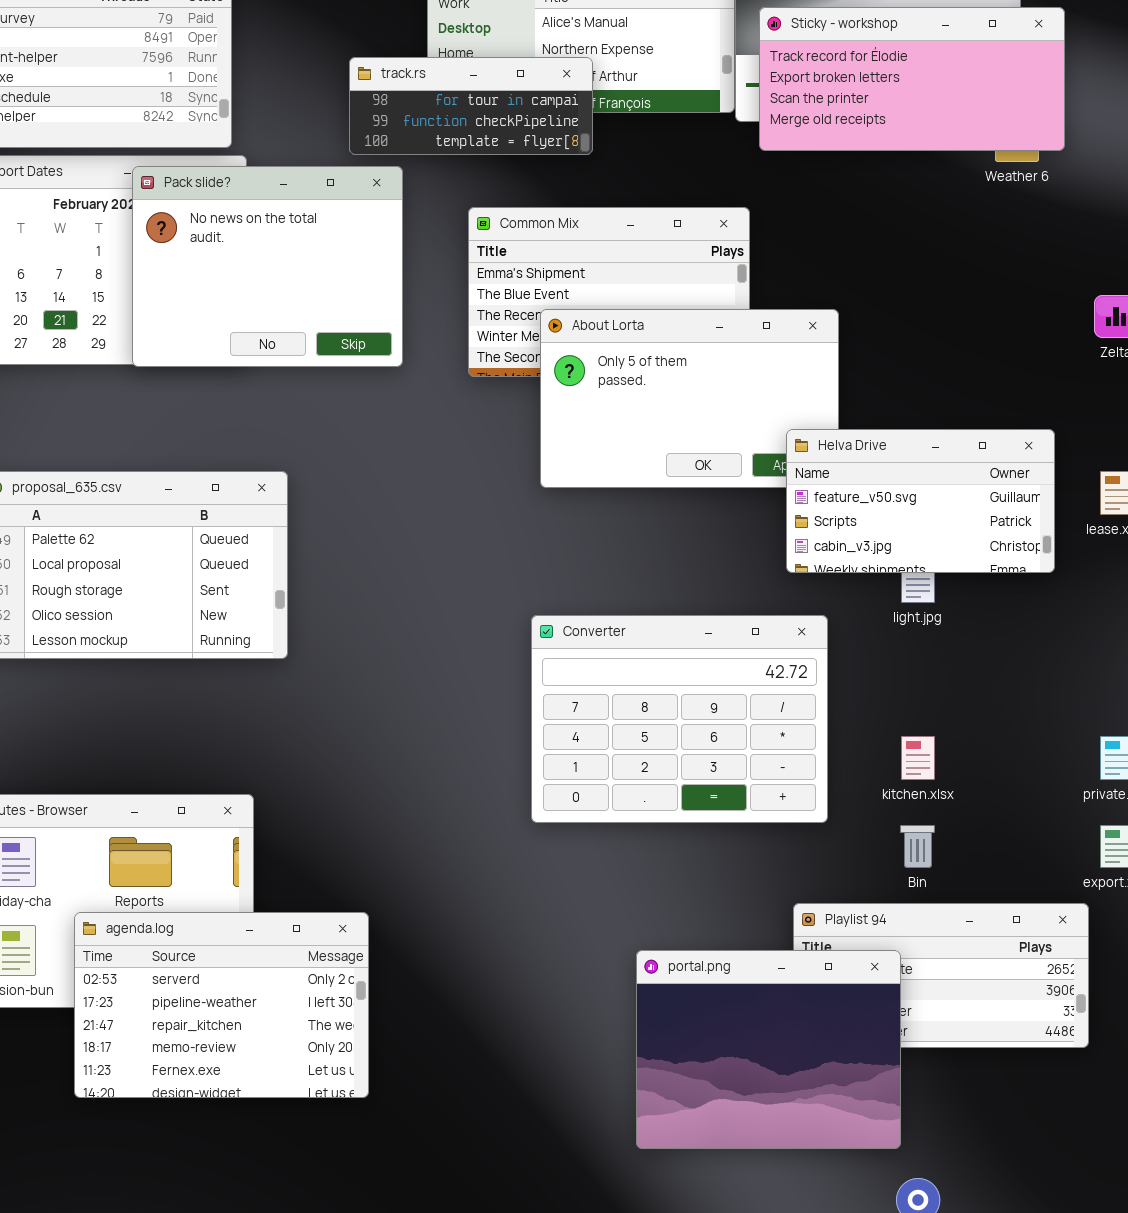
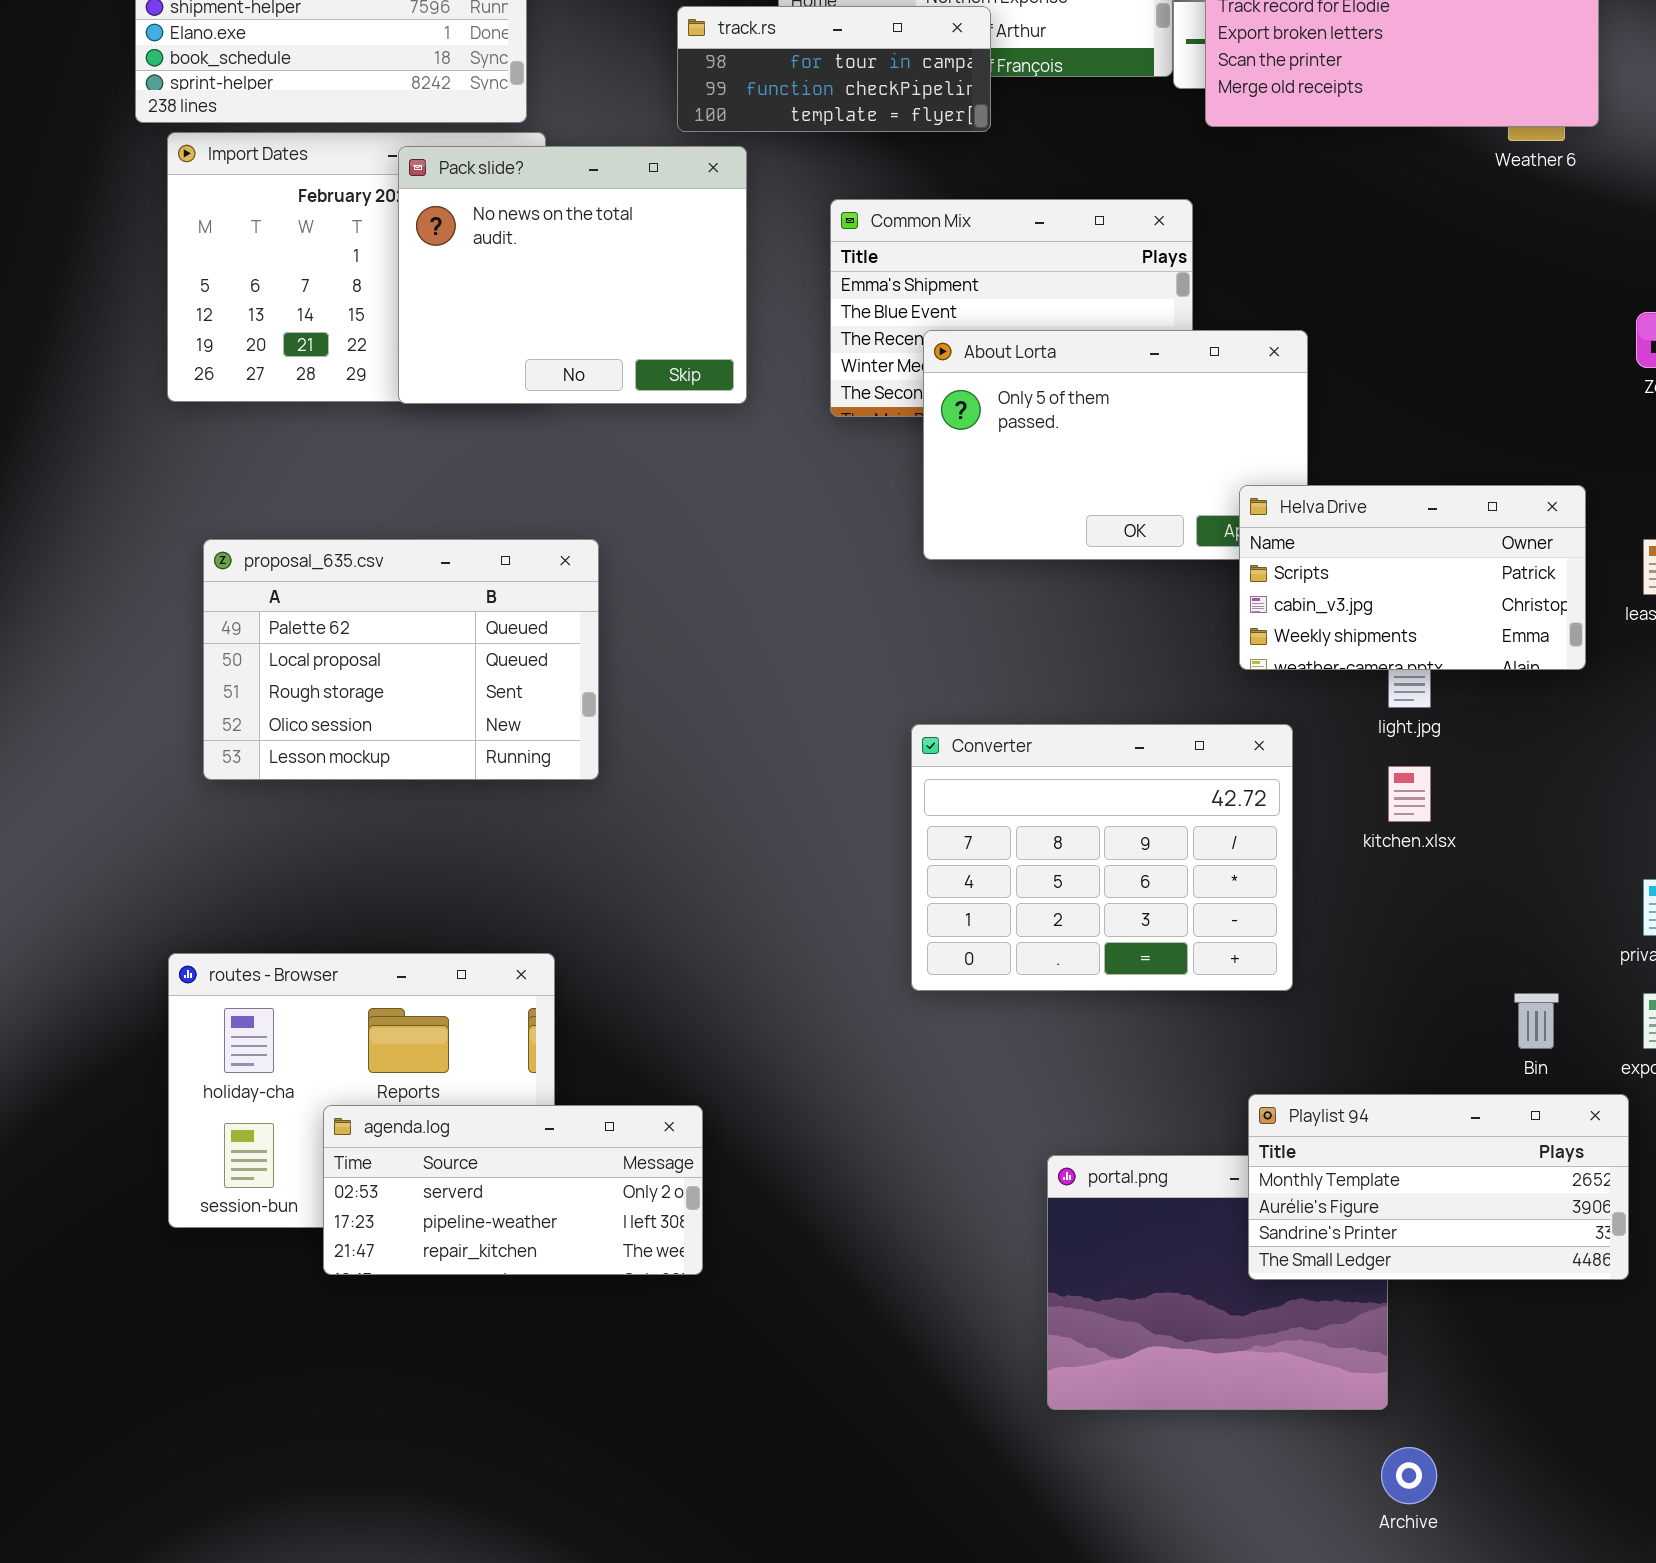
Helva Drive: [786,429,1055,573] -> [1239,485,1586,670], scrolled down 1 row
kitchen.xlsx: [901,736,935,780] -> [1388,766,1431,822], moved
Bin: [900,825,935,868] -> [1514,993,1559,1049], moved
Playlist 94: [793,903,1089,1048] -> [1248,1094,1629,1280], raised
agenda.log: [74,912,369,1098] -> [323,1105,703,1275], resized

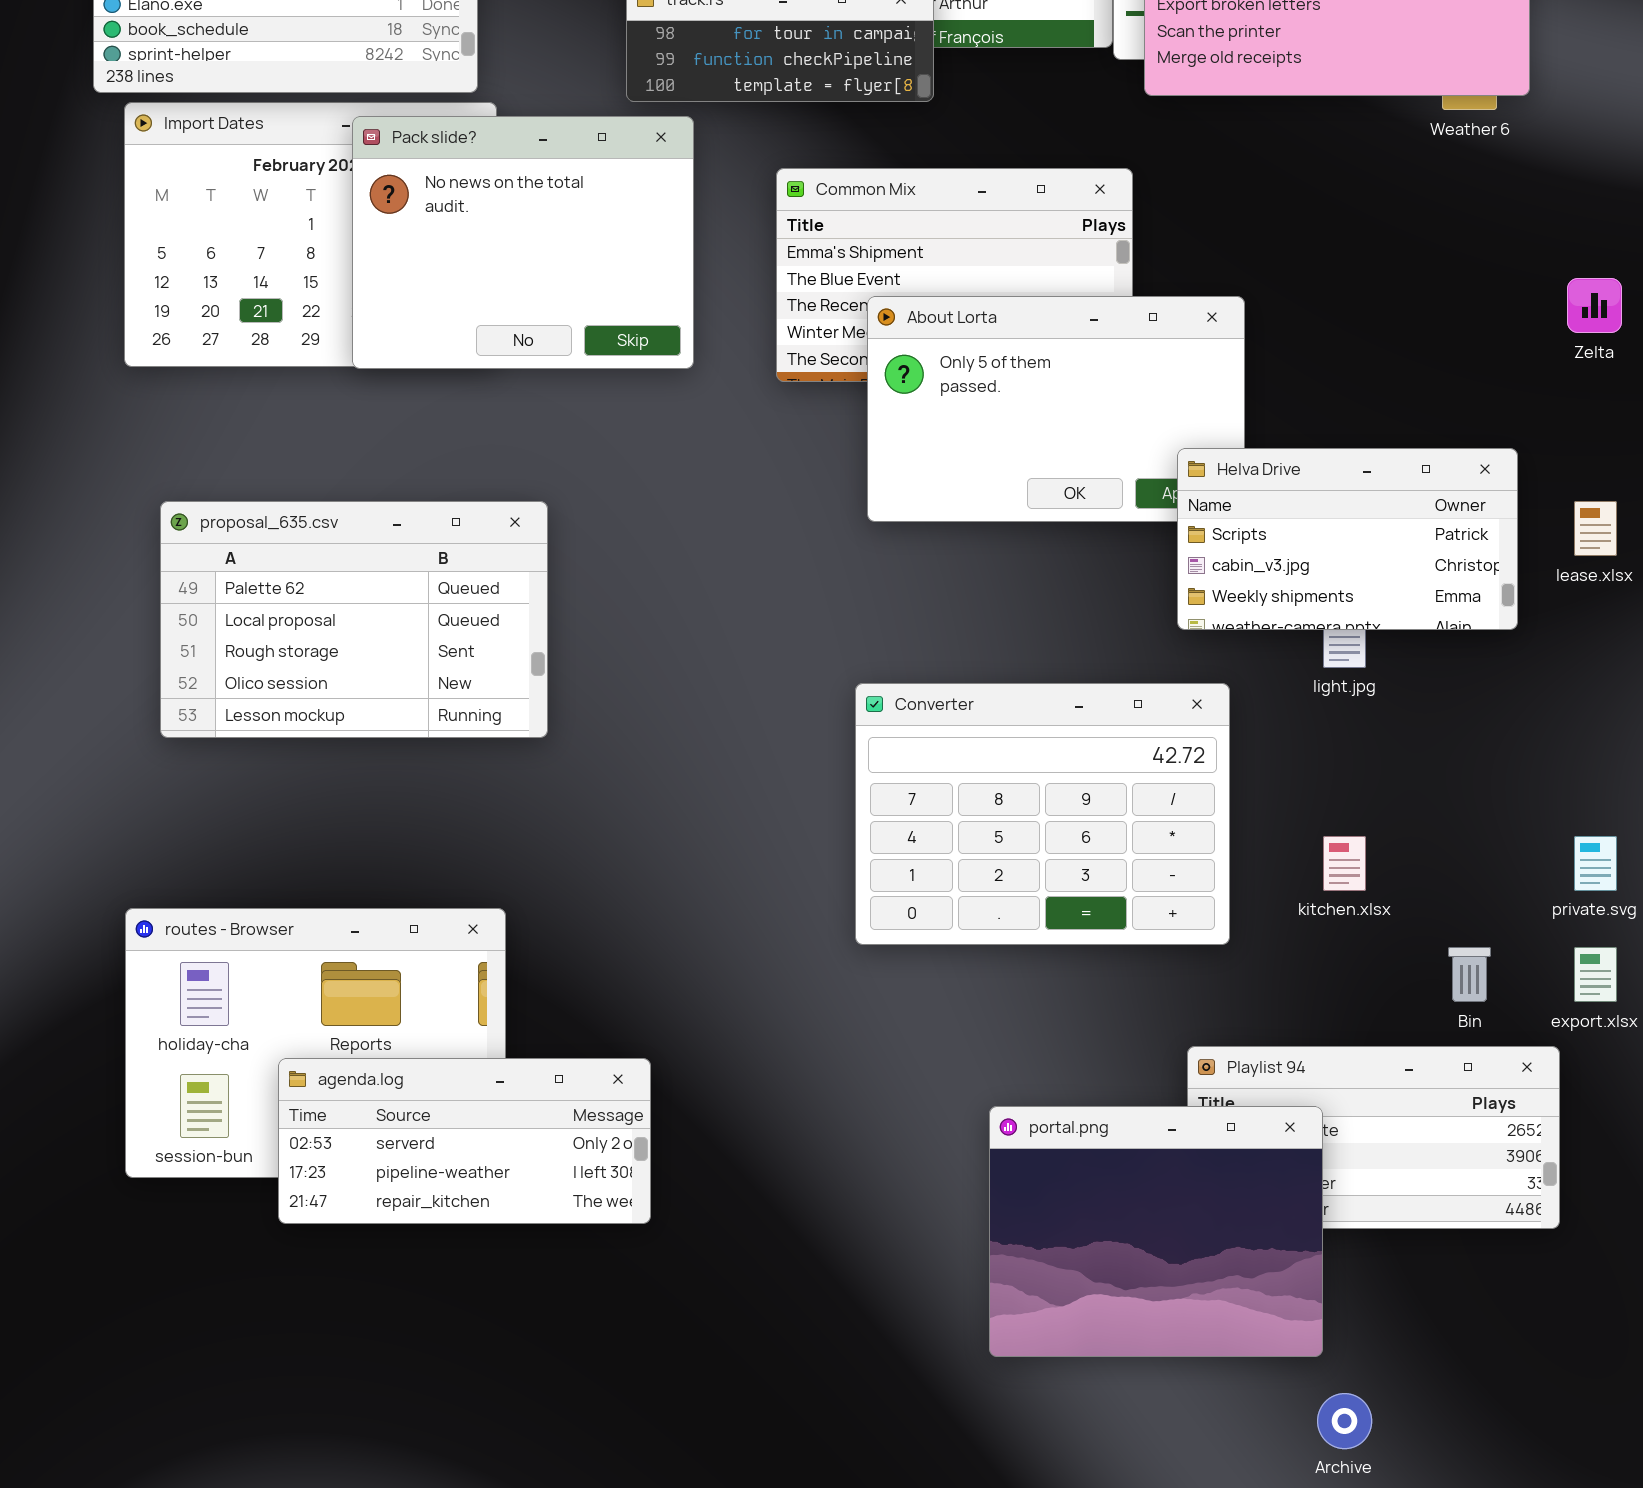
kitchen.xlsx: [1388,766,1431,822] -> [1323,836,1366,891], moved
portal.png: [1047,1155,1388,1410] -> [989,1106,1323,1357], raised

